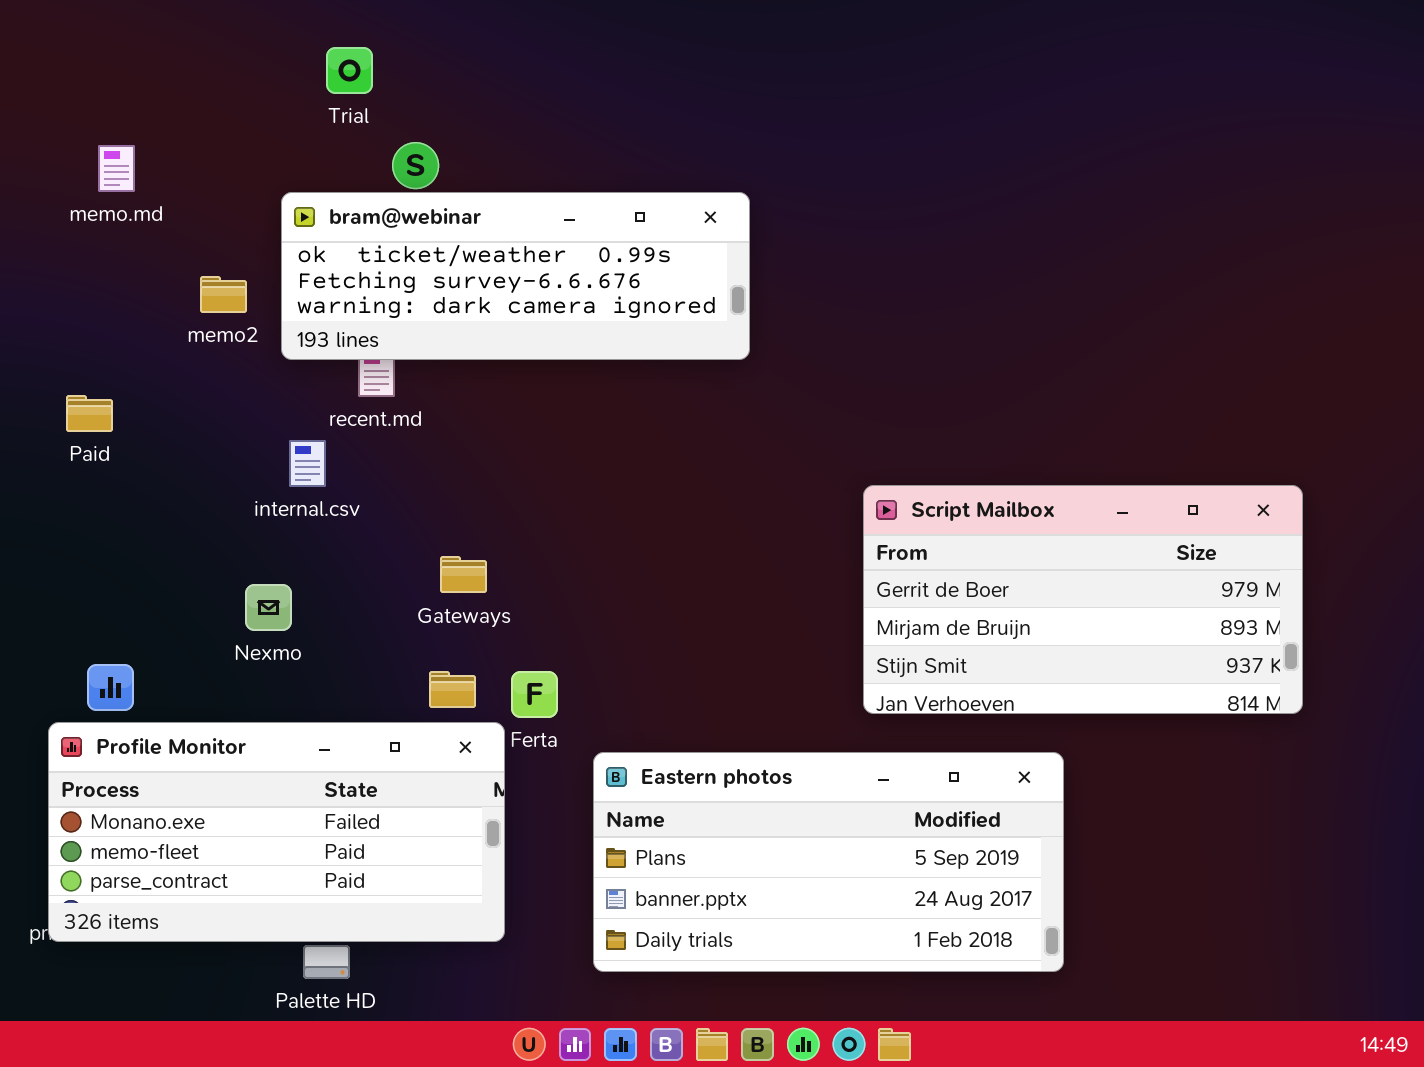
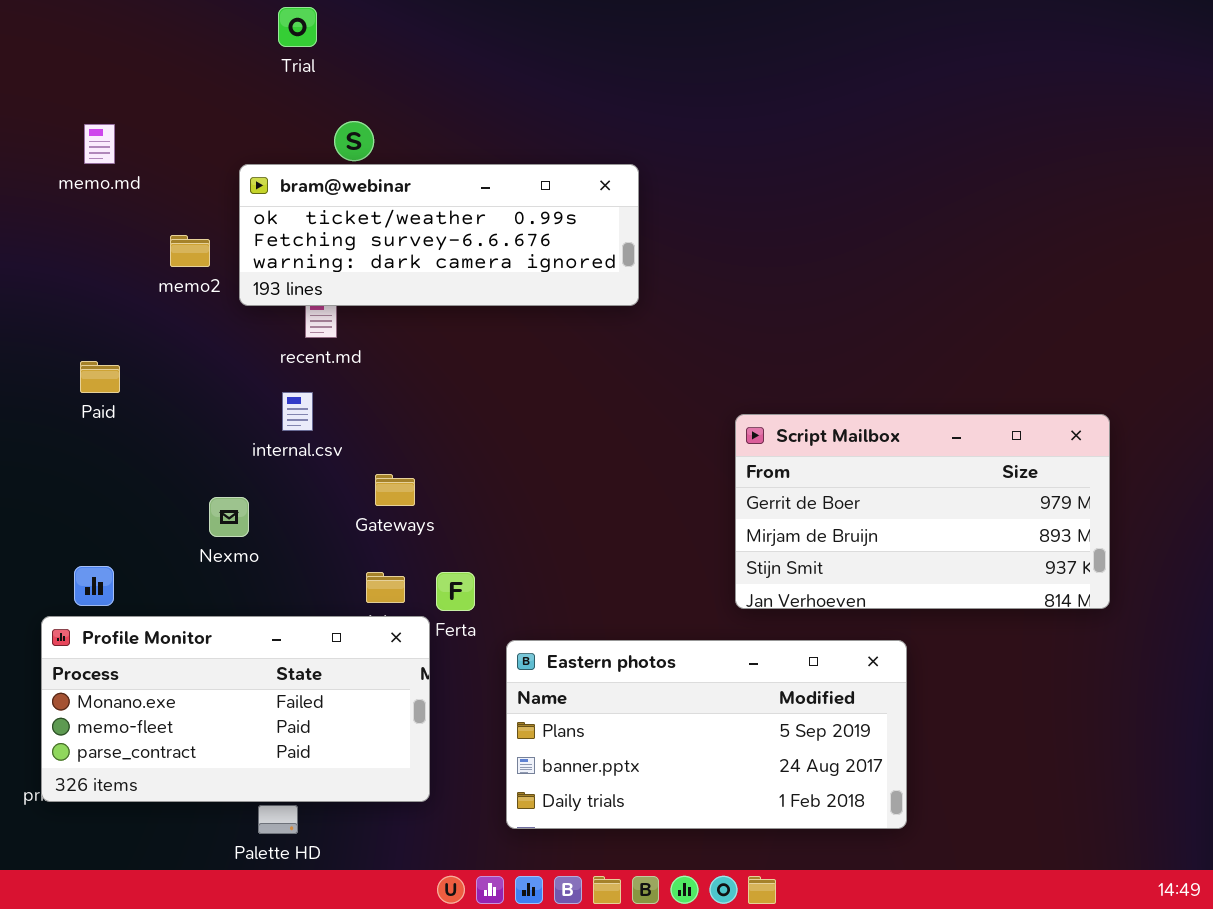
Trial: [326,47,373,94] -> [278,7,317,47], moved
Paid: [66,395,113,432] -> [80,361,120,393], moved
internal.csv: [289,440,326,487] -> [282,392,313,431], moved

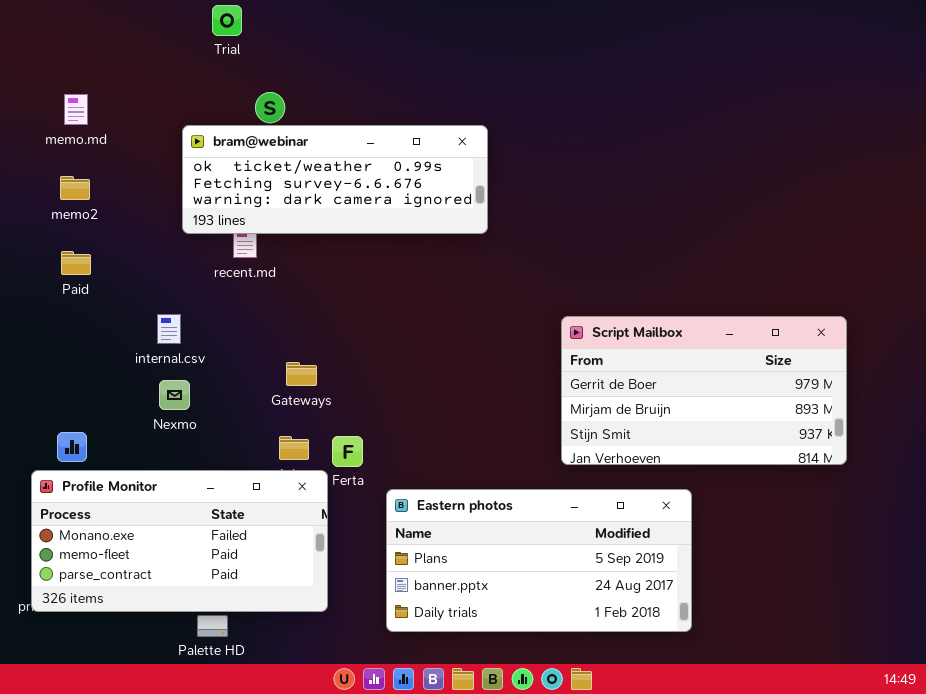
memo2: [170,235,210,267] -> [60,176,90,200], moved
Paid: [80,361,120,393] -> [61,251,91,275], moved
internal.csv: [282,392,313,431] -> [157,314,181,344], moved

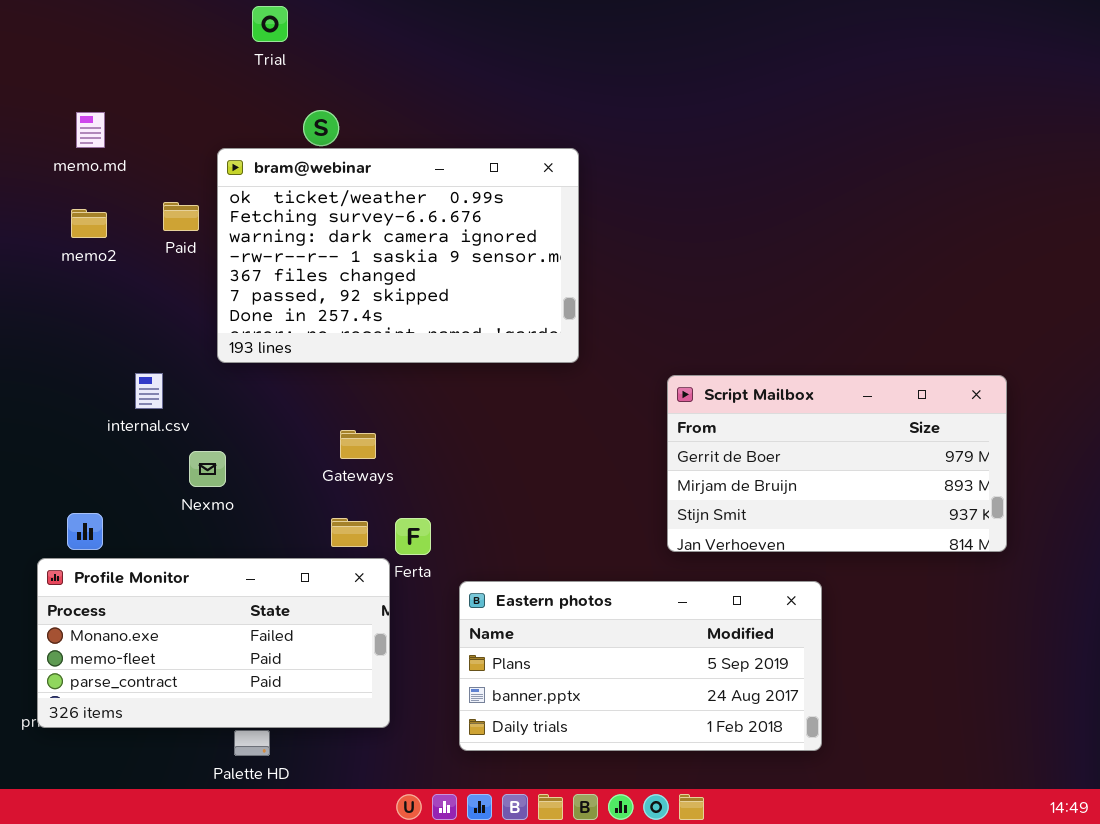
bram@webinar: [182,125,488,234] -> [217,148,579,363], resized
Paid: [61,251,91,275] -> [163,202,199,231], moved
internal.csv: [157,314,181,344] -> [135,373,163,409], moved

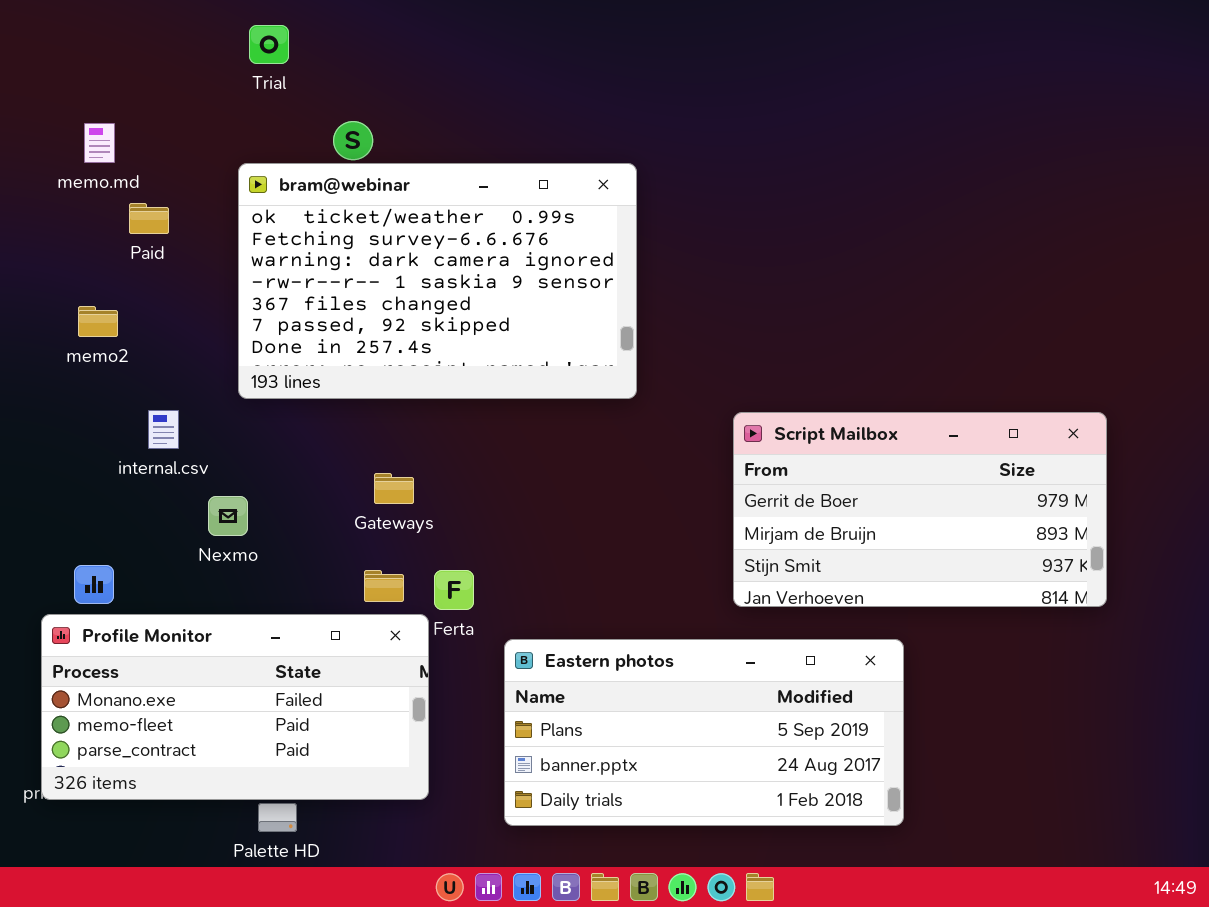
Trial: [252,6,288,42] -> [249,25,289,64], moved
Paid: [163,202,199,231] -> [129,203,169,234], moved
memo2: [71,209,107,238] -> [78,306,118,337], moved

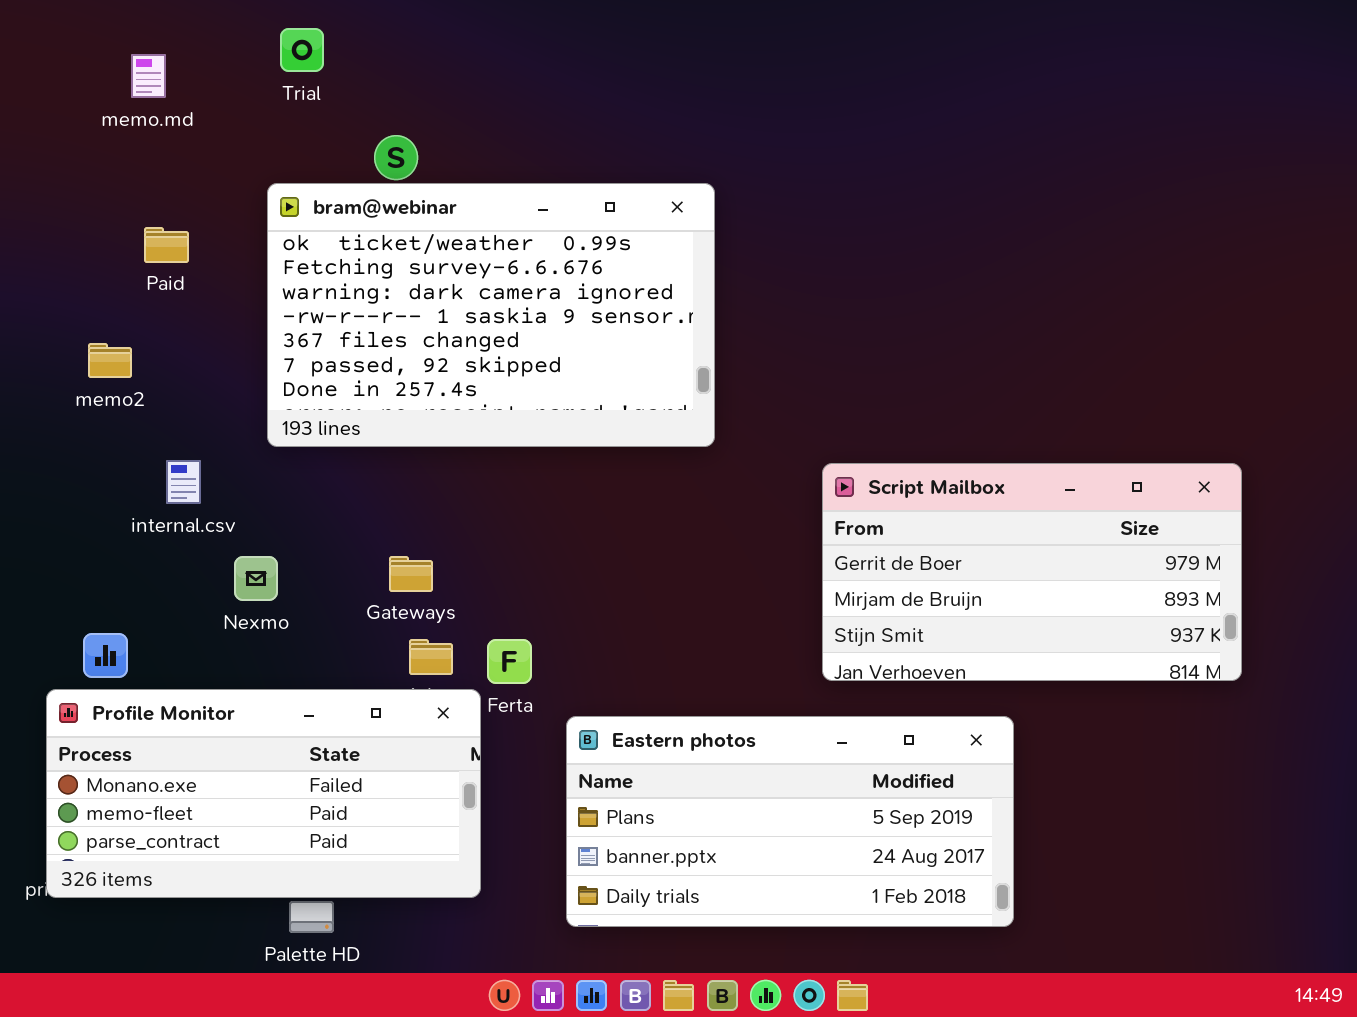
memo.md: [84,123,115,163] -> [131,54,166,98], moved
Gateways: [374,473,414,504] -> [389,556,433,592], moved

